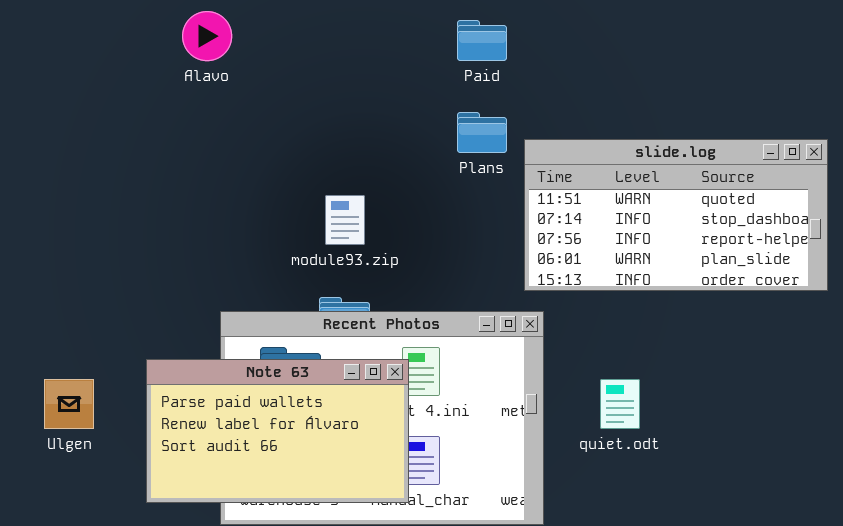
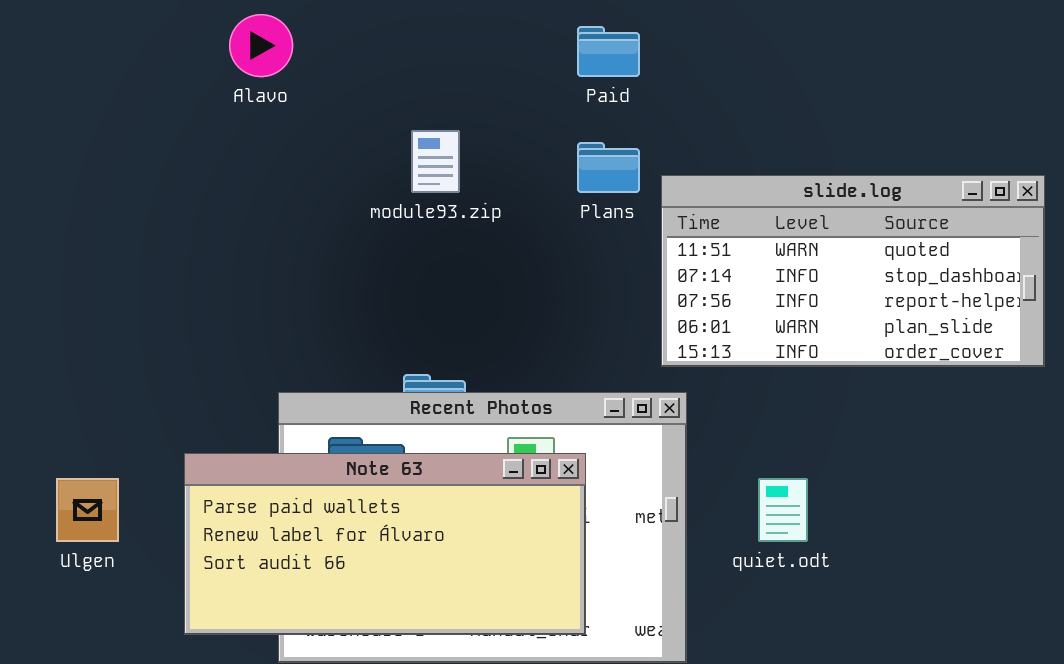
module93.zip: [325,195,365,245] -> [411,130,460,193], moved
Note 63: [146,359,409,503] -> [184,453,586,635], resized

